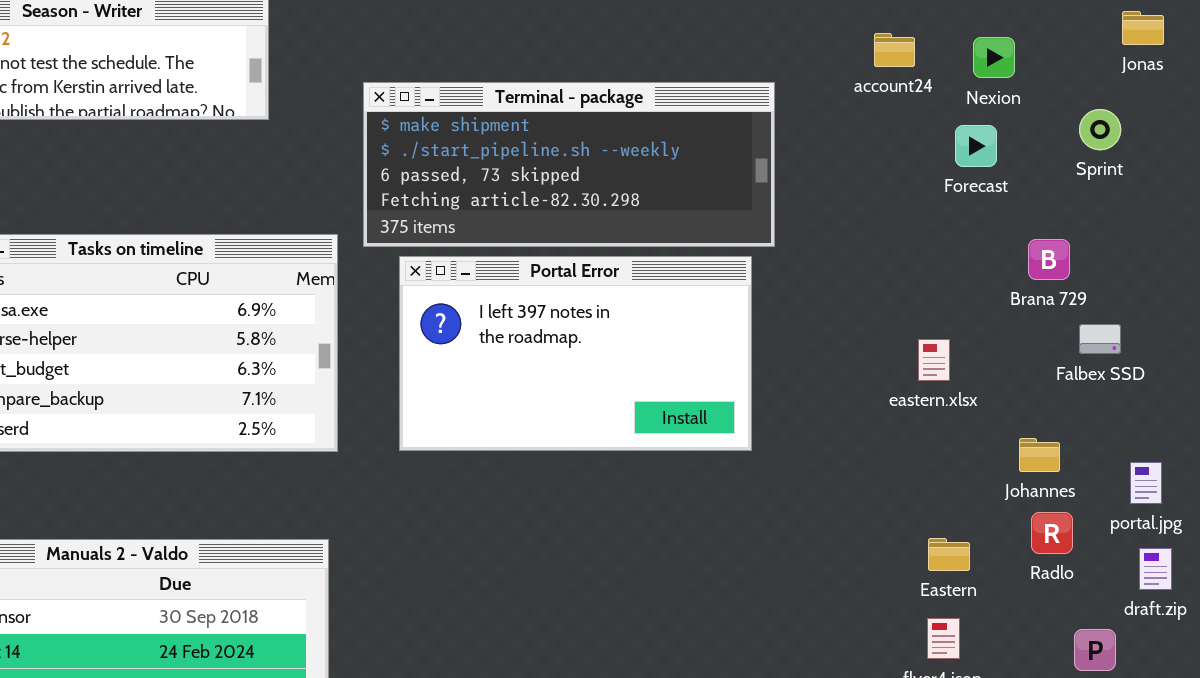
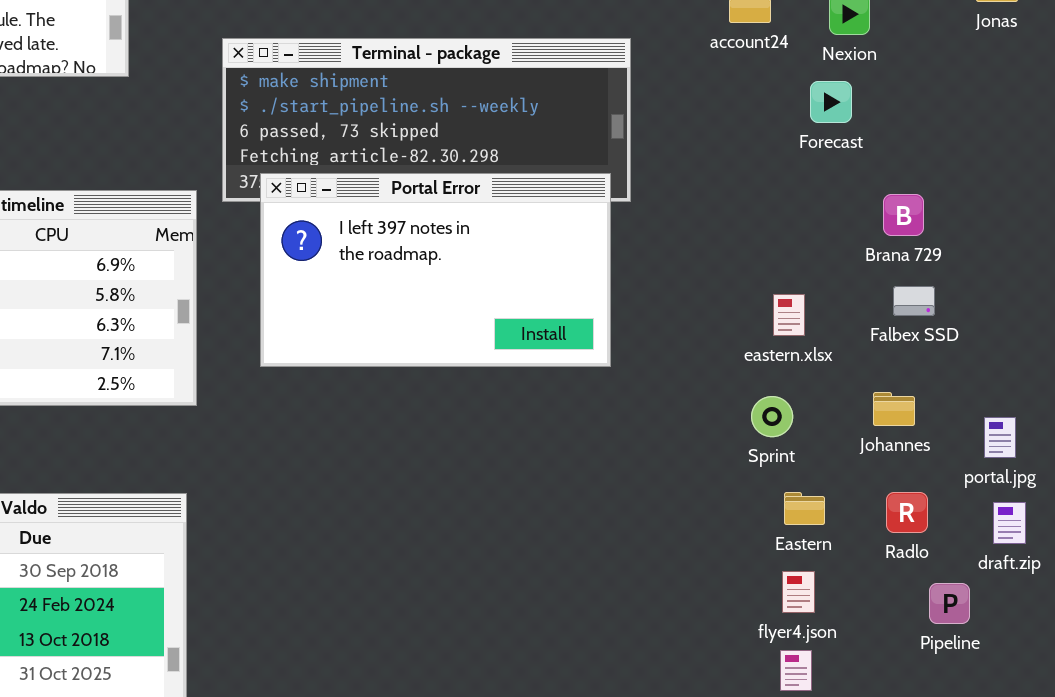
Sprint: [1079,109,1121,150] -> [751,396,793,437], moved
Portal Error: [399,256,752,451] -> [260,173,611,367], moved
Falbex SSD: [1079,324,1121,354] -> [893,286,935,316], moved
Radlo: [1031,512,1073,554] -> [886,492,928,533], moved

